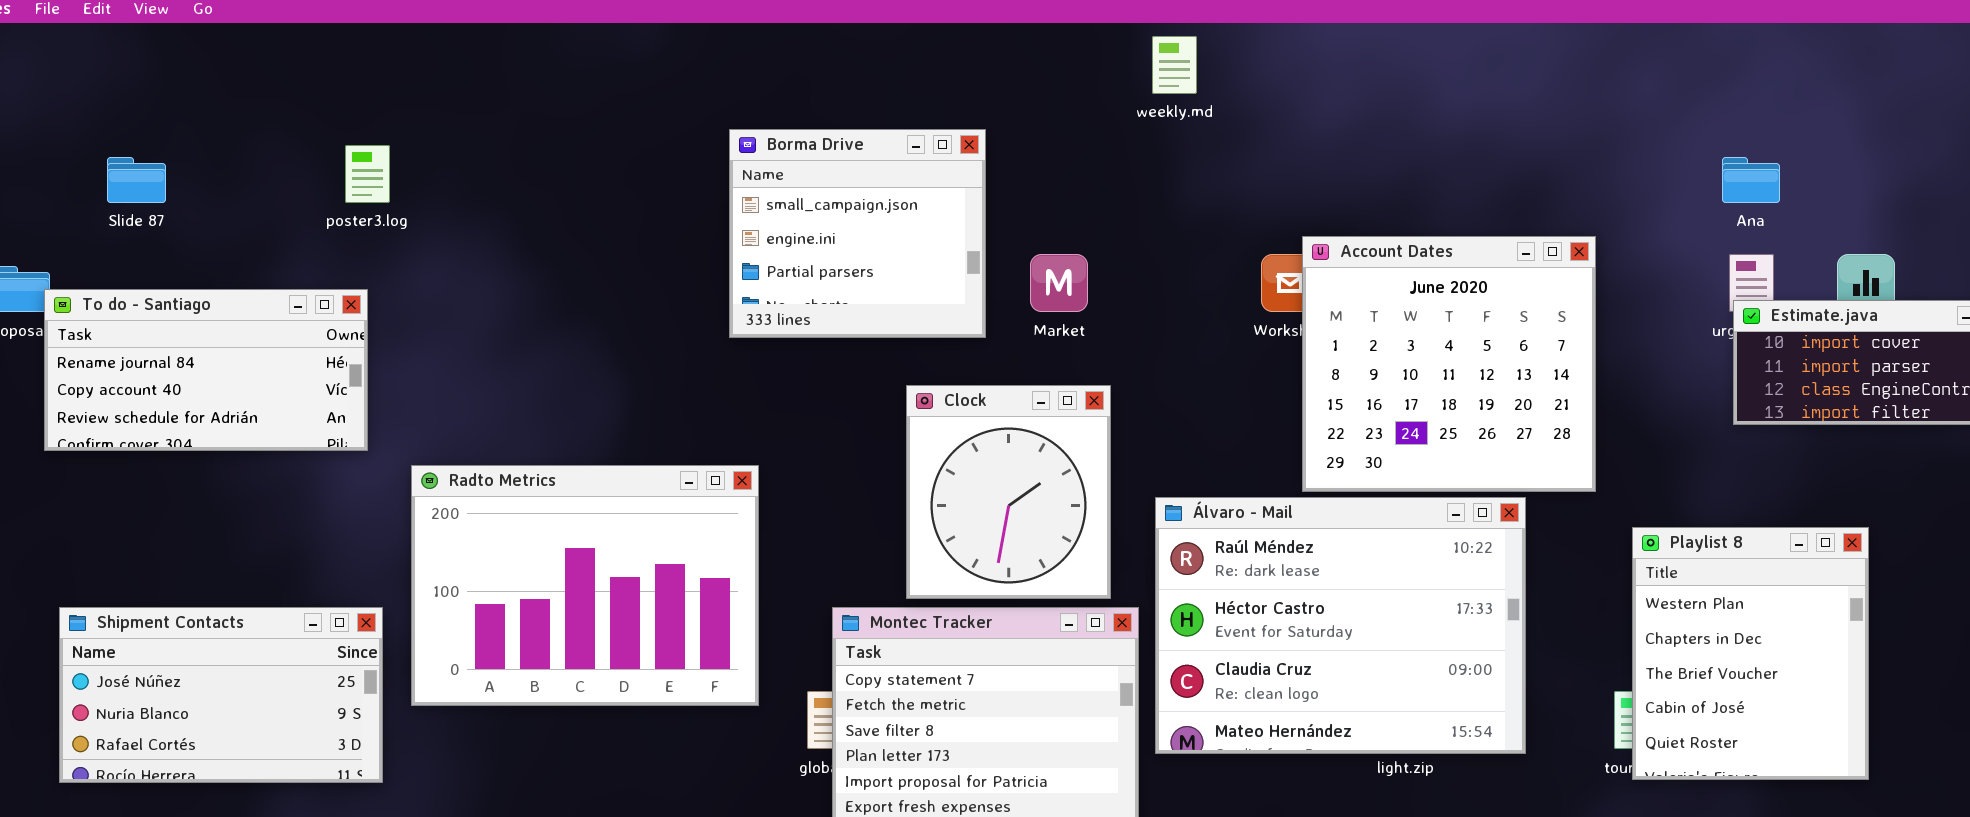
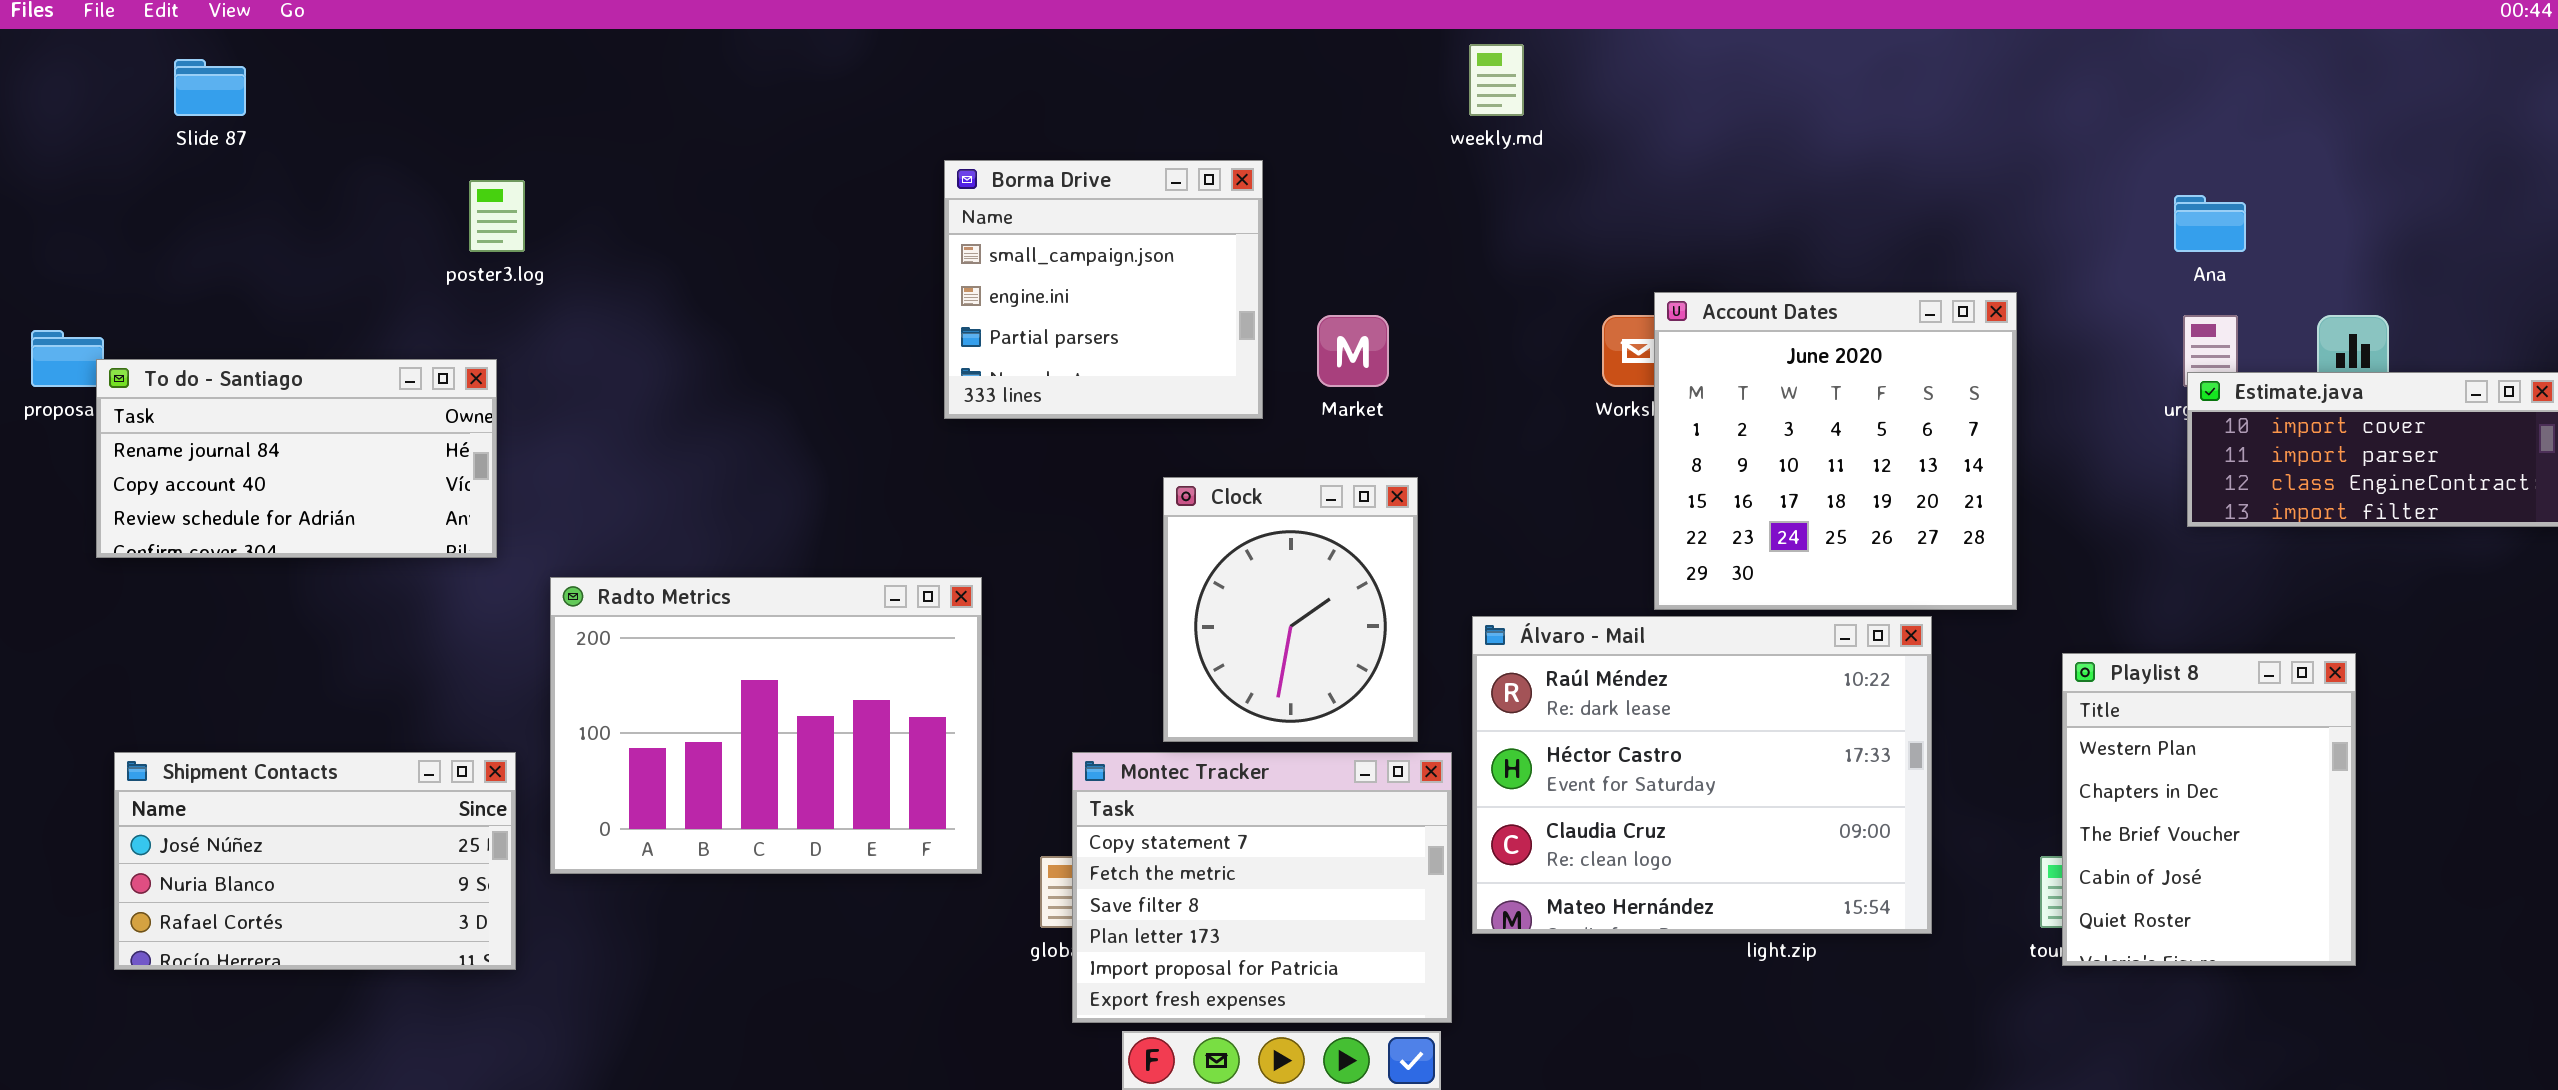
Slide 87: [107,157,166,203] -> [174,59,246,116], moved

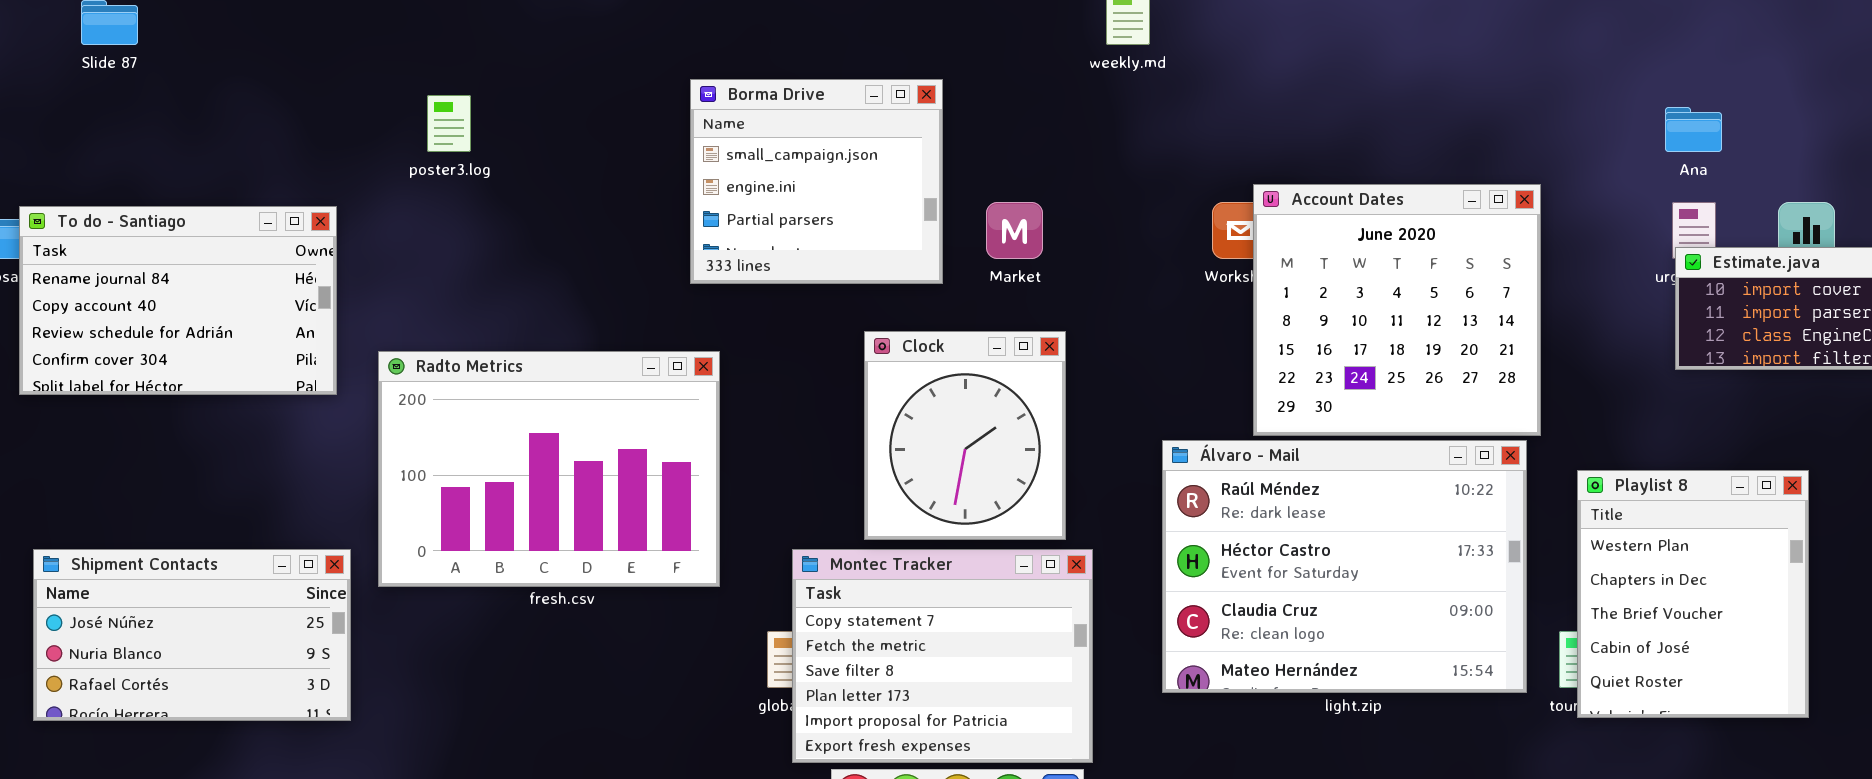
poster3.log: [469,180,525,252] -> [427,95,471,152], moved
To do - Santiago: [96,359,497,558] -> [19,206,337,395], resized
Radto Metrics: [550,577,982,874] -> [378,351,720,587], moved
Álvaro - Mail: [1472,616,1932,934] -> [1162,440,1527,693], moved

